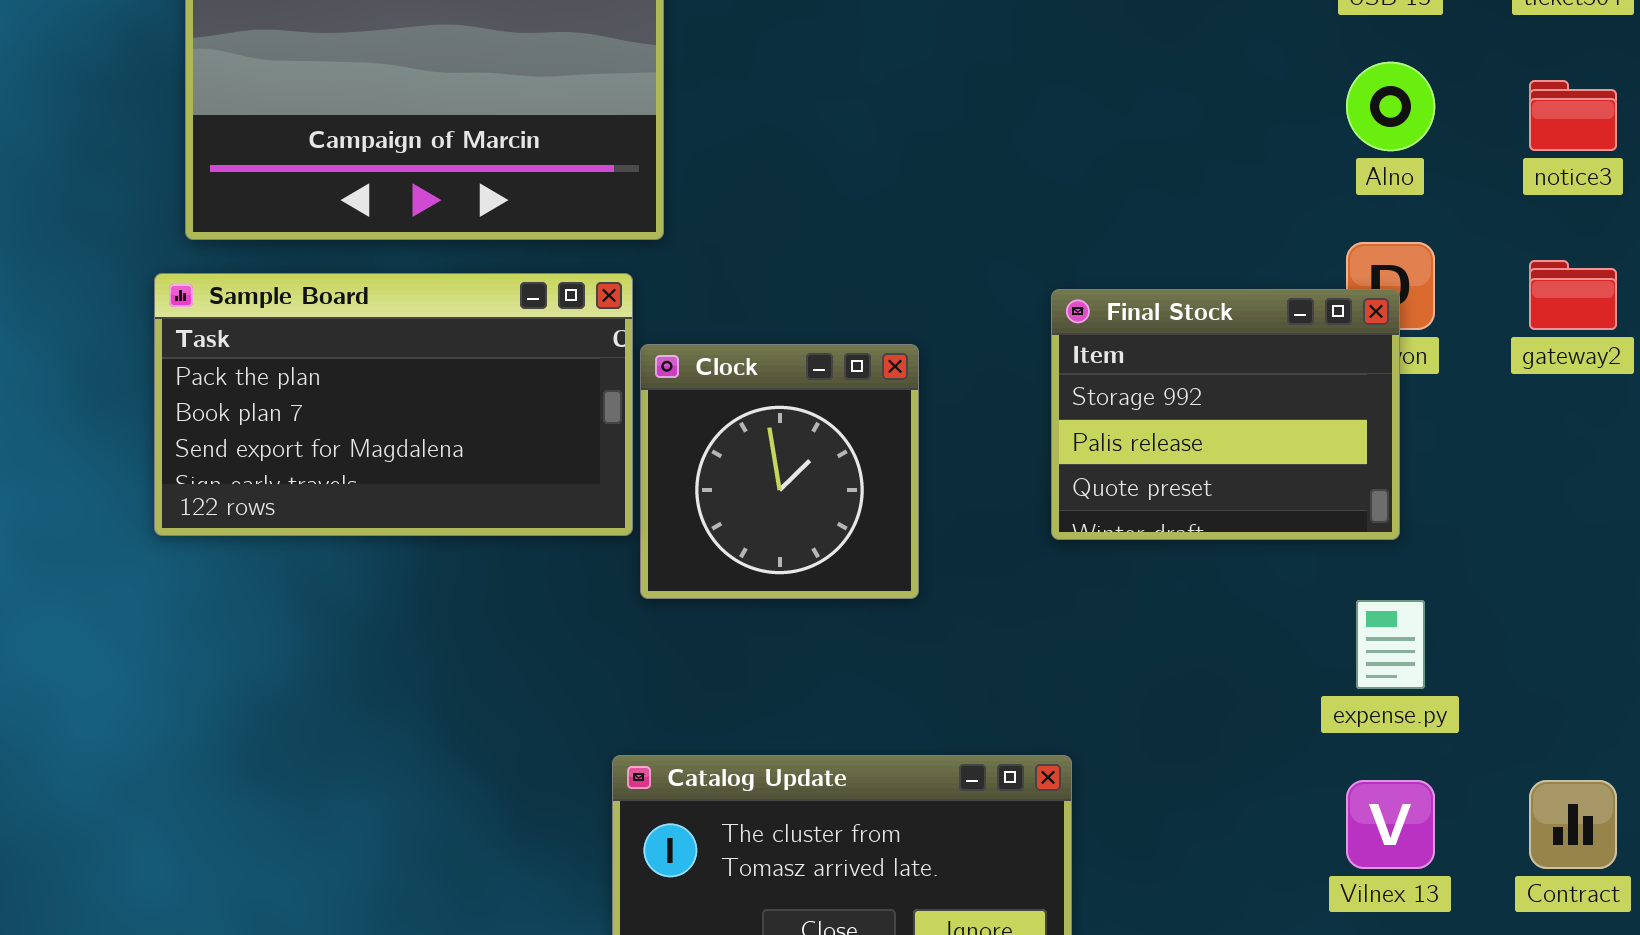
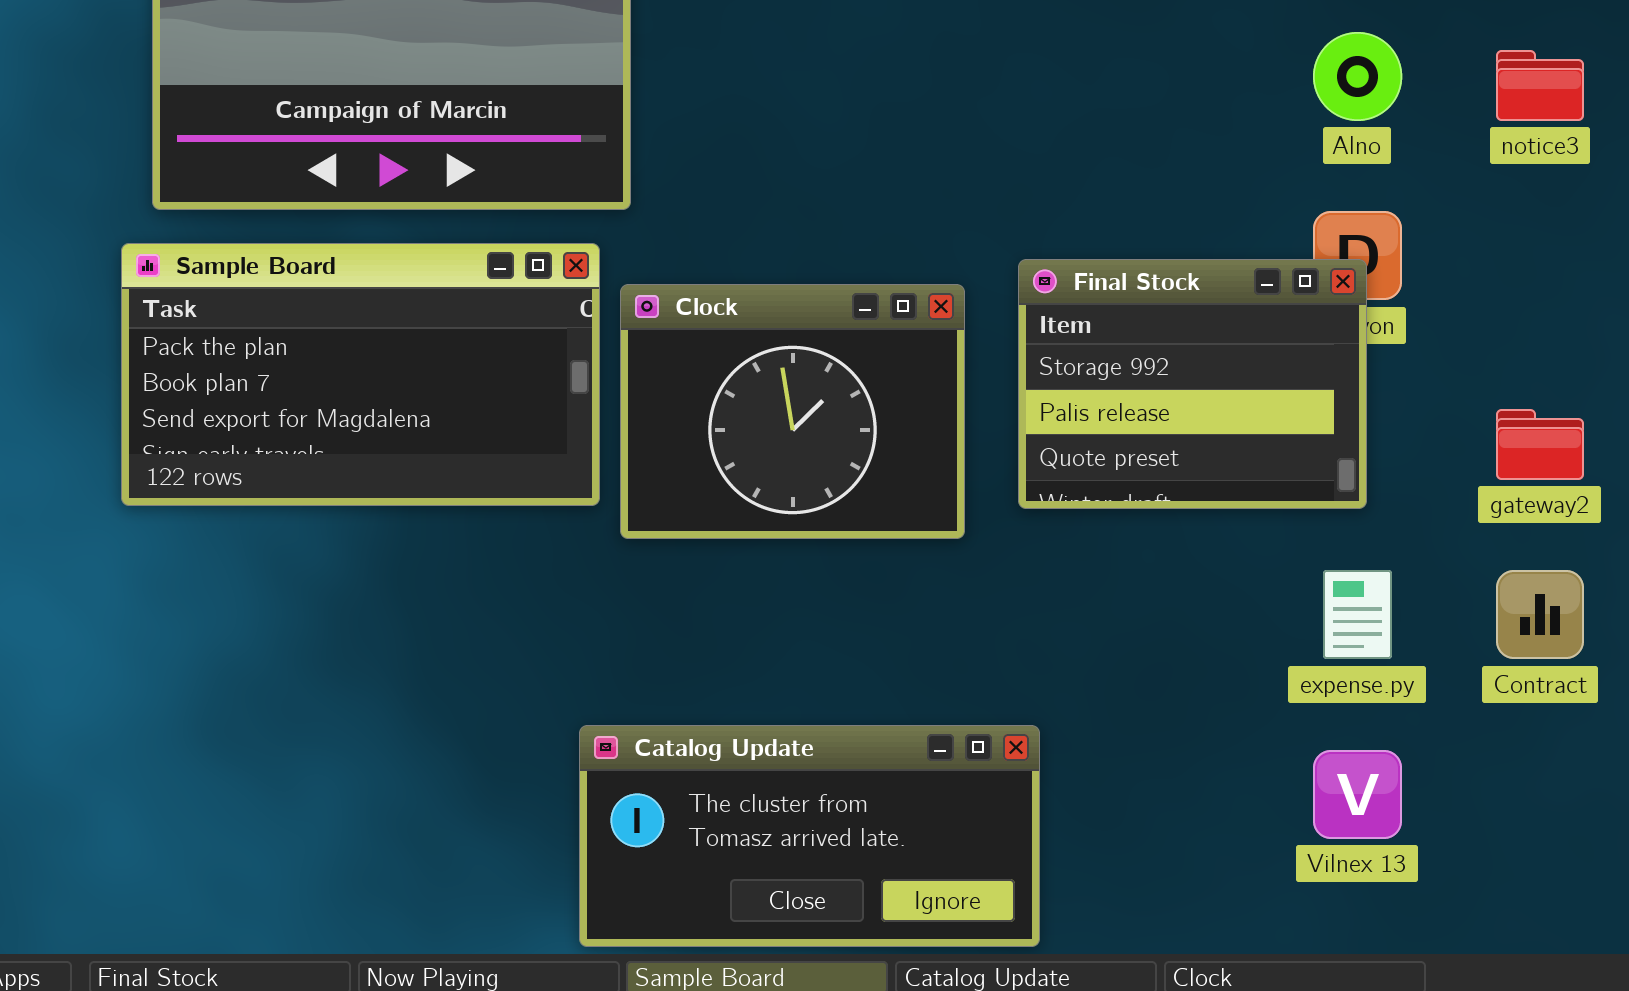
gateway2: [1529,260,1617,330] -> [1496,409,1584,480], moved
Clock: [640,344,919,599] -> [620,284,965,539], moved, resized
Contract: [1529,780,1617,869] -> [1496,570,1584,659], moved

